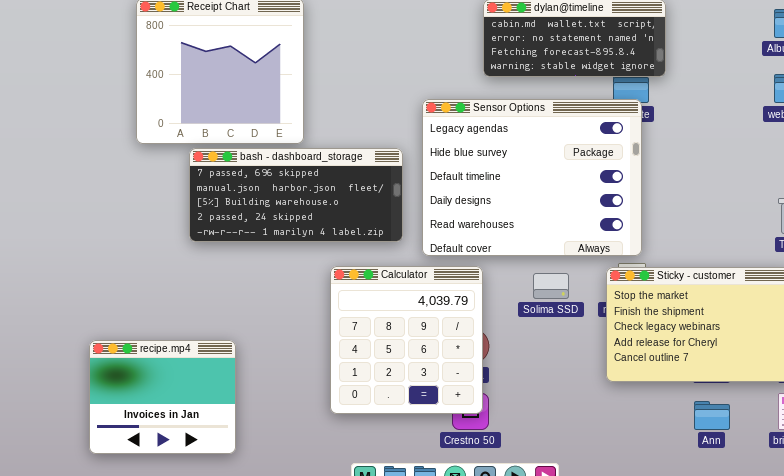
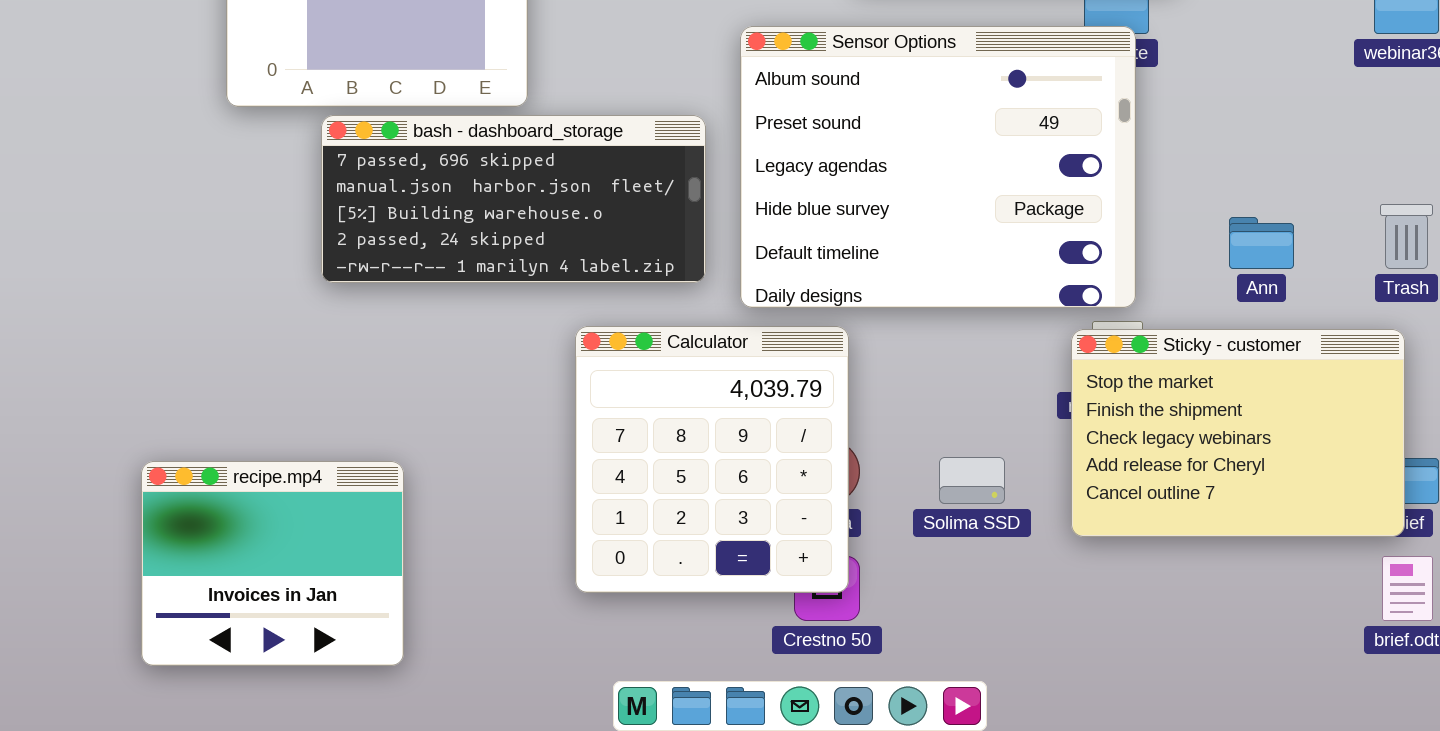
Sensor Options: [422,99,642,256] -> [740,26,1136,308], scrolled up 2 rows
Solima SSD: [533,273,569,299] -> [939,457,1005,504], moved
Ann: [694,401,730,430] -> [1229,217,1294,269], moved

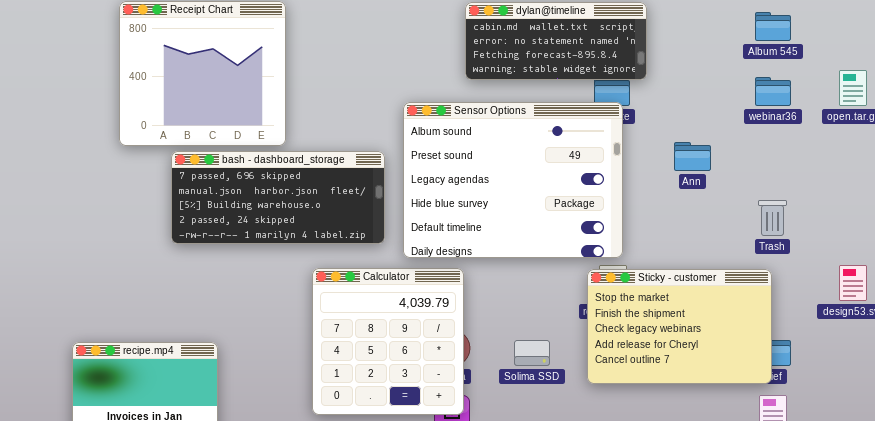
Ann: [1229,217,1294,269] -> [674,142,711,171], moved

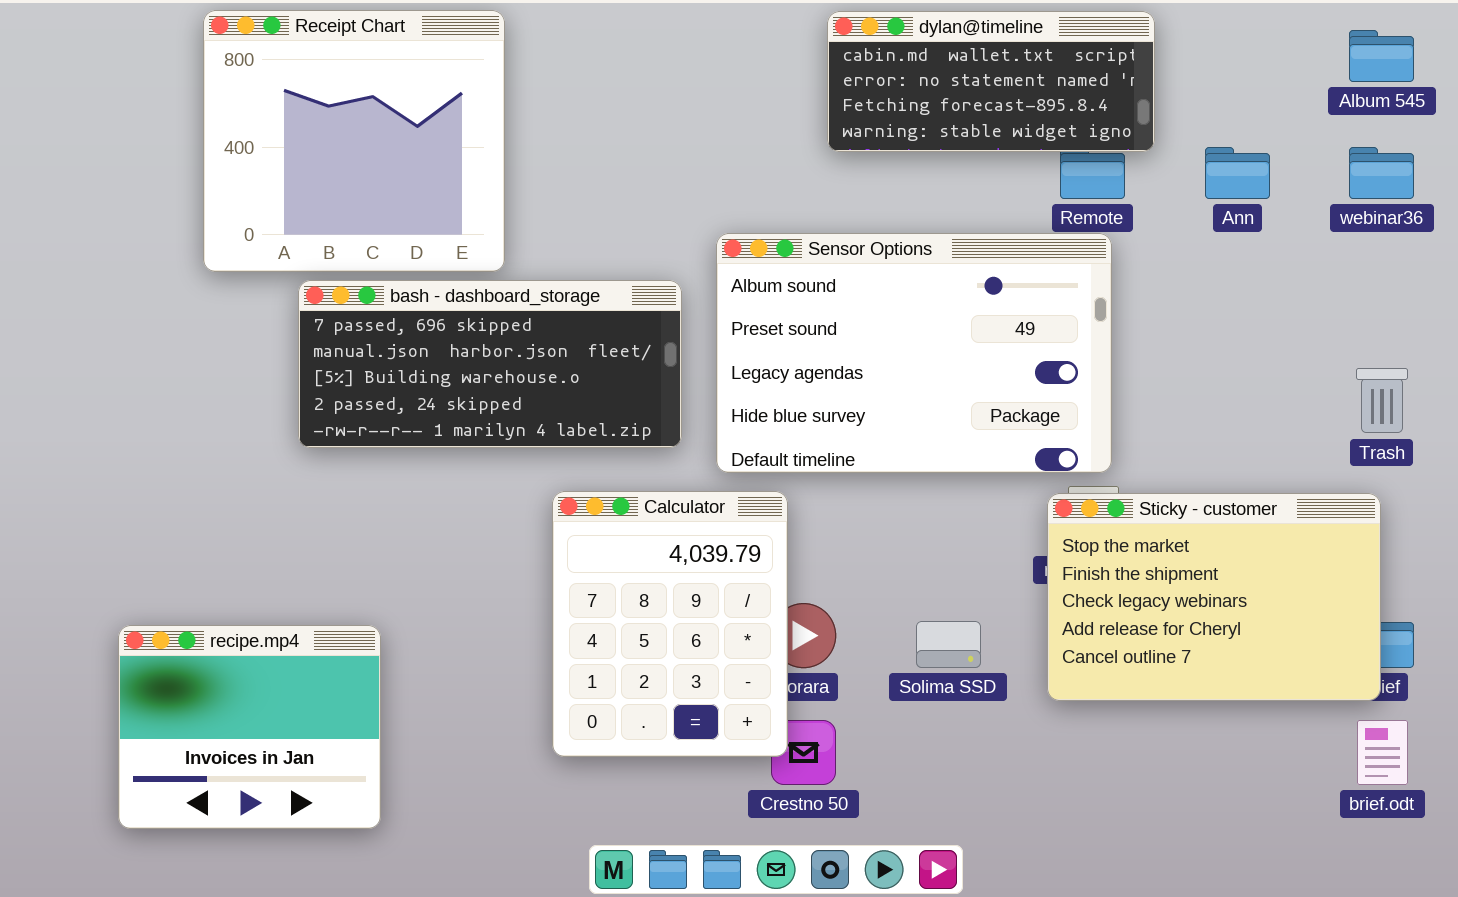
Sensor Options: [403,102,623,258] -> [716,233,1112,473], resized
Ann: [674,142,711,171] -> [1205,147,1270,199], moved
Calculator: [312,268,464,415] -> [552,491,788,757], resized

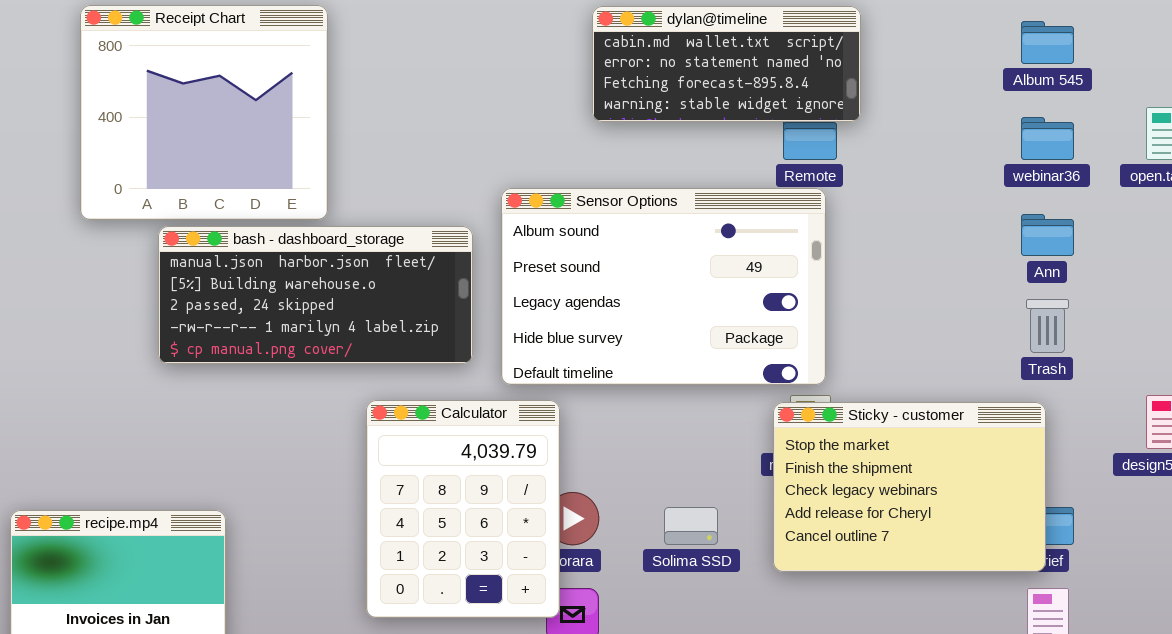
Ann: [1205,147,1270,199] -> [1021,214,1074,256], moved
bash - dashboard_storage: [298,280,682,448] -> [158,226,473,364], scrolled down 1 row

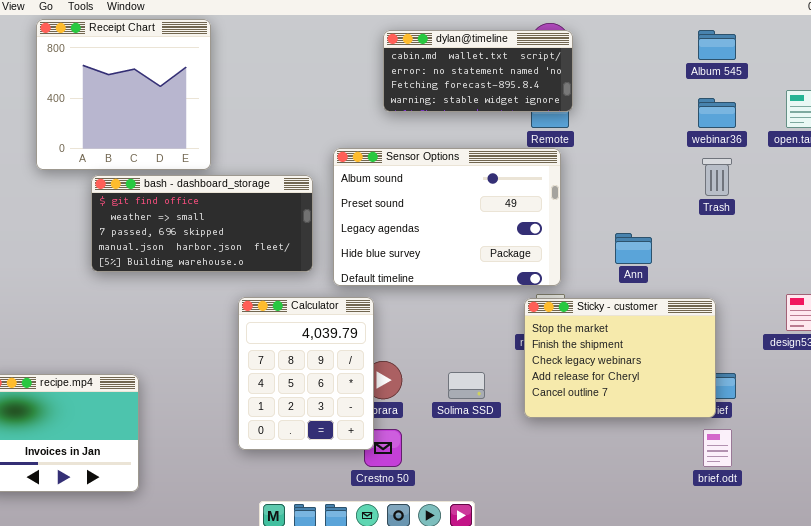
dylan@timeline: [592,6,861,122] -> [383,30,573,112], moved
Ann: [1021,214,1074,256] -> [615,233,652,264], moved
bash - dashboard_storage: [158,226,473,364] -> [91,175,313,272], scrolled up 3 rows
Trash: [1026,299,1069,353] -> [702,158,732,196], moved

